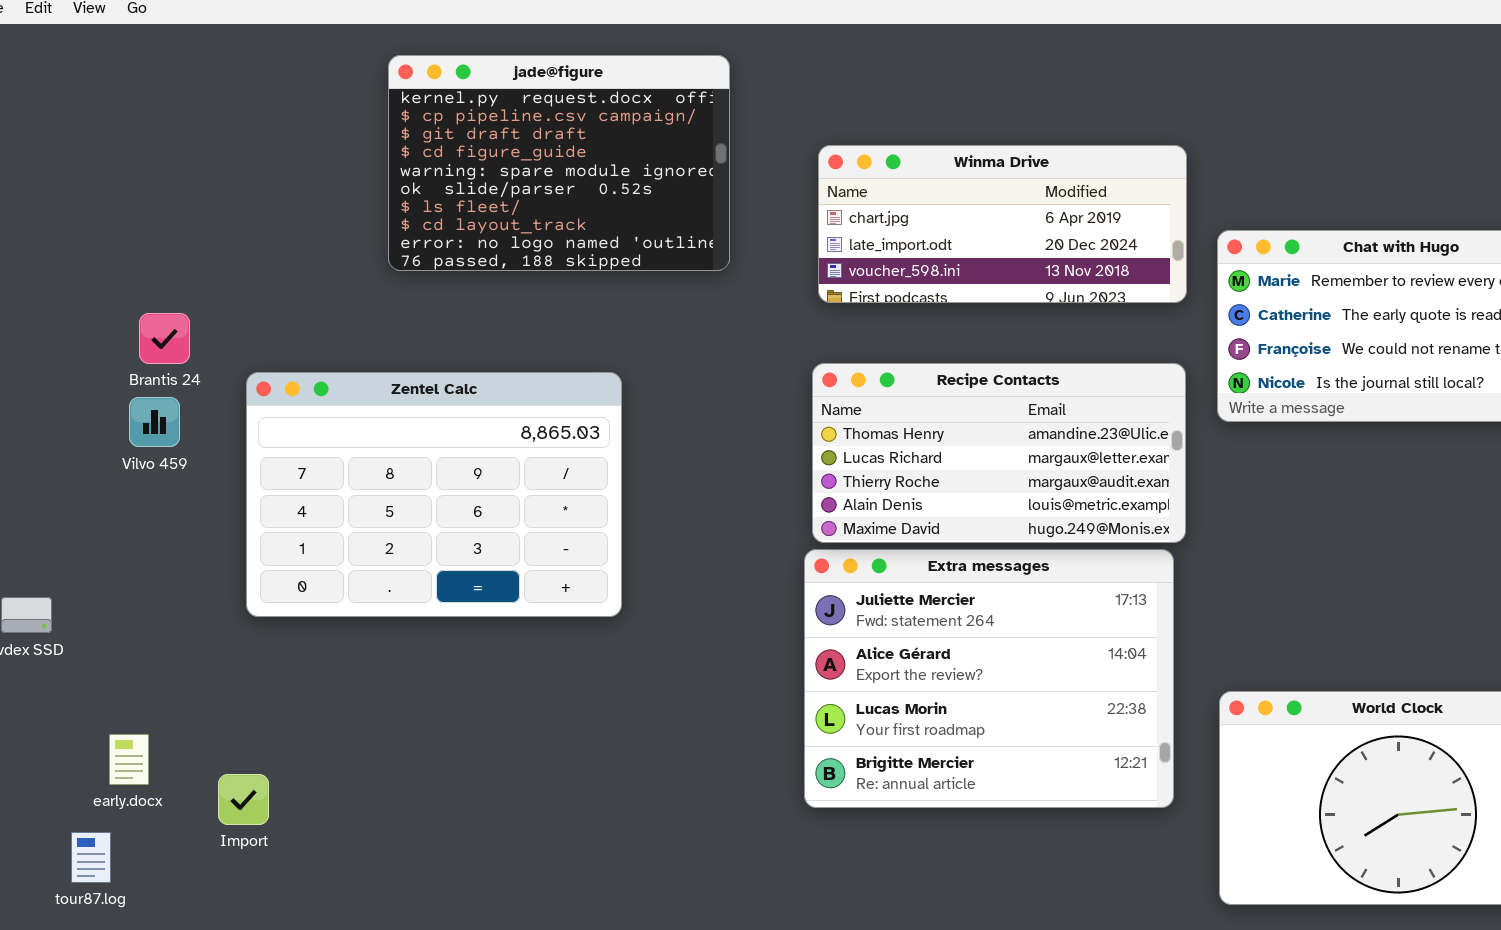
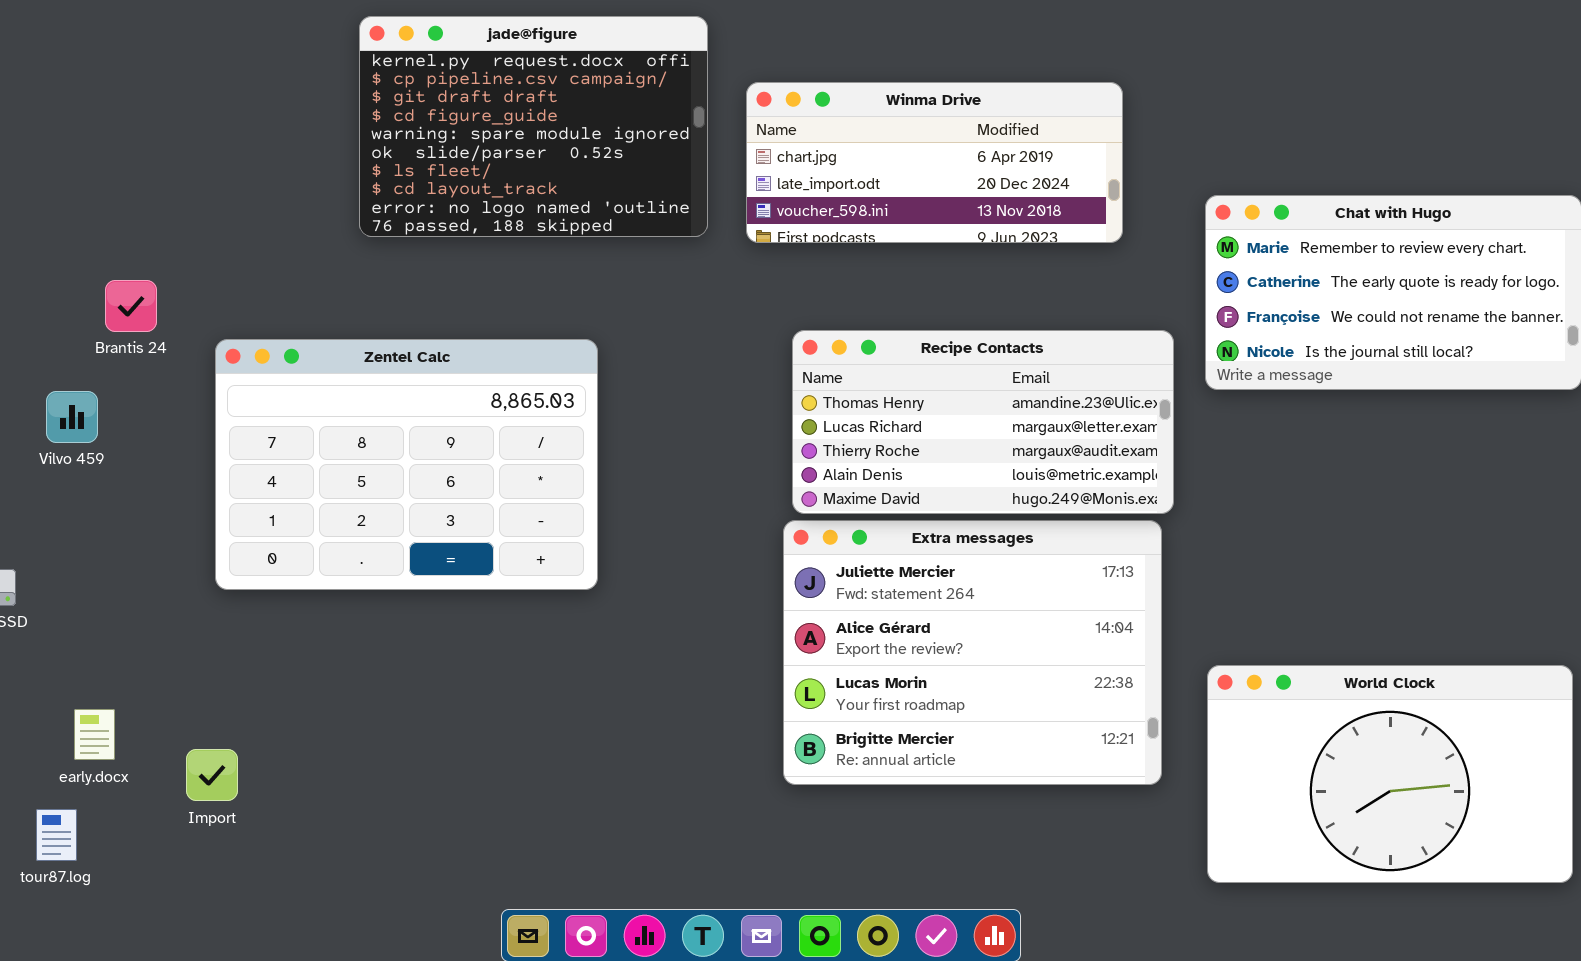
Winma Drive: [818,145,1187,303] -> [746,82,1123,243], moved
Vilvo 459: [129,397,180,447] -> [46,391,98,443], moved

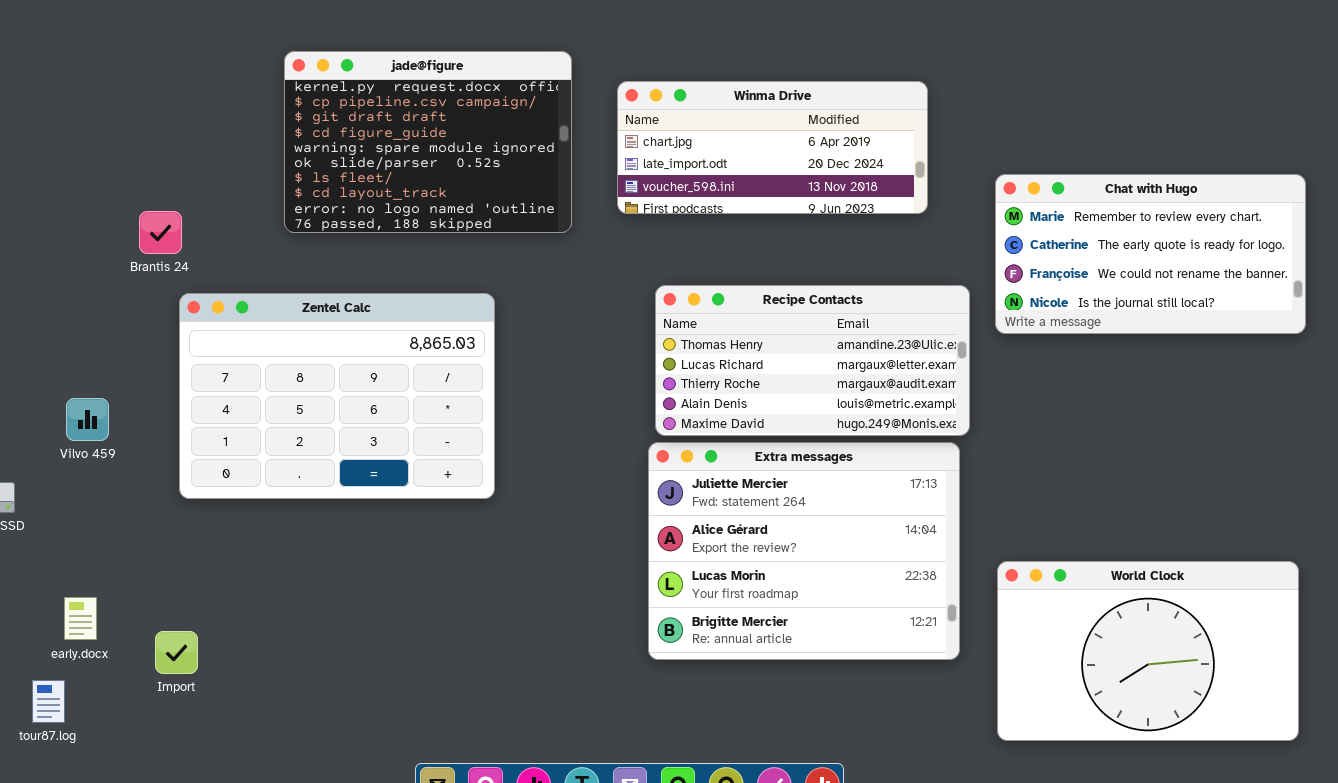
jade@figure: [359,16,708,237] -> [284,51,572,233], moved
Brantis 24: [105,280,157,332] -> [139,211,182,254], moved
Vilvo 459: [46,391,98,443] -> [66,398,109,441], moved

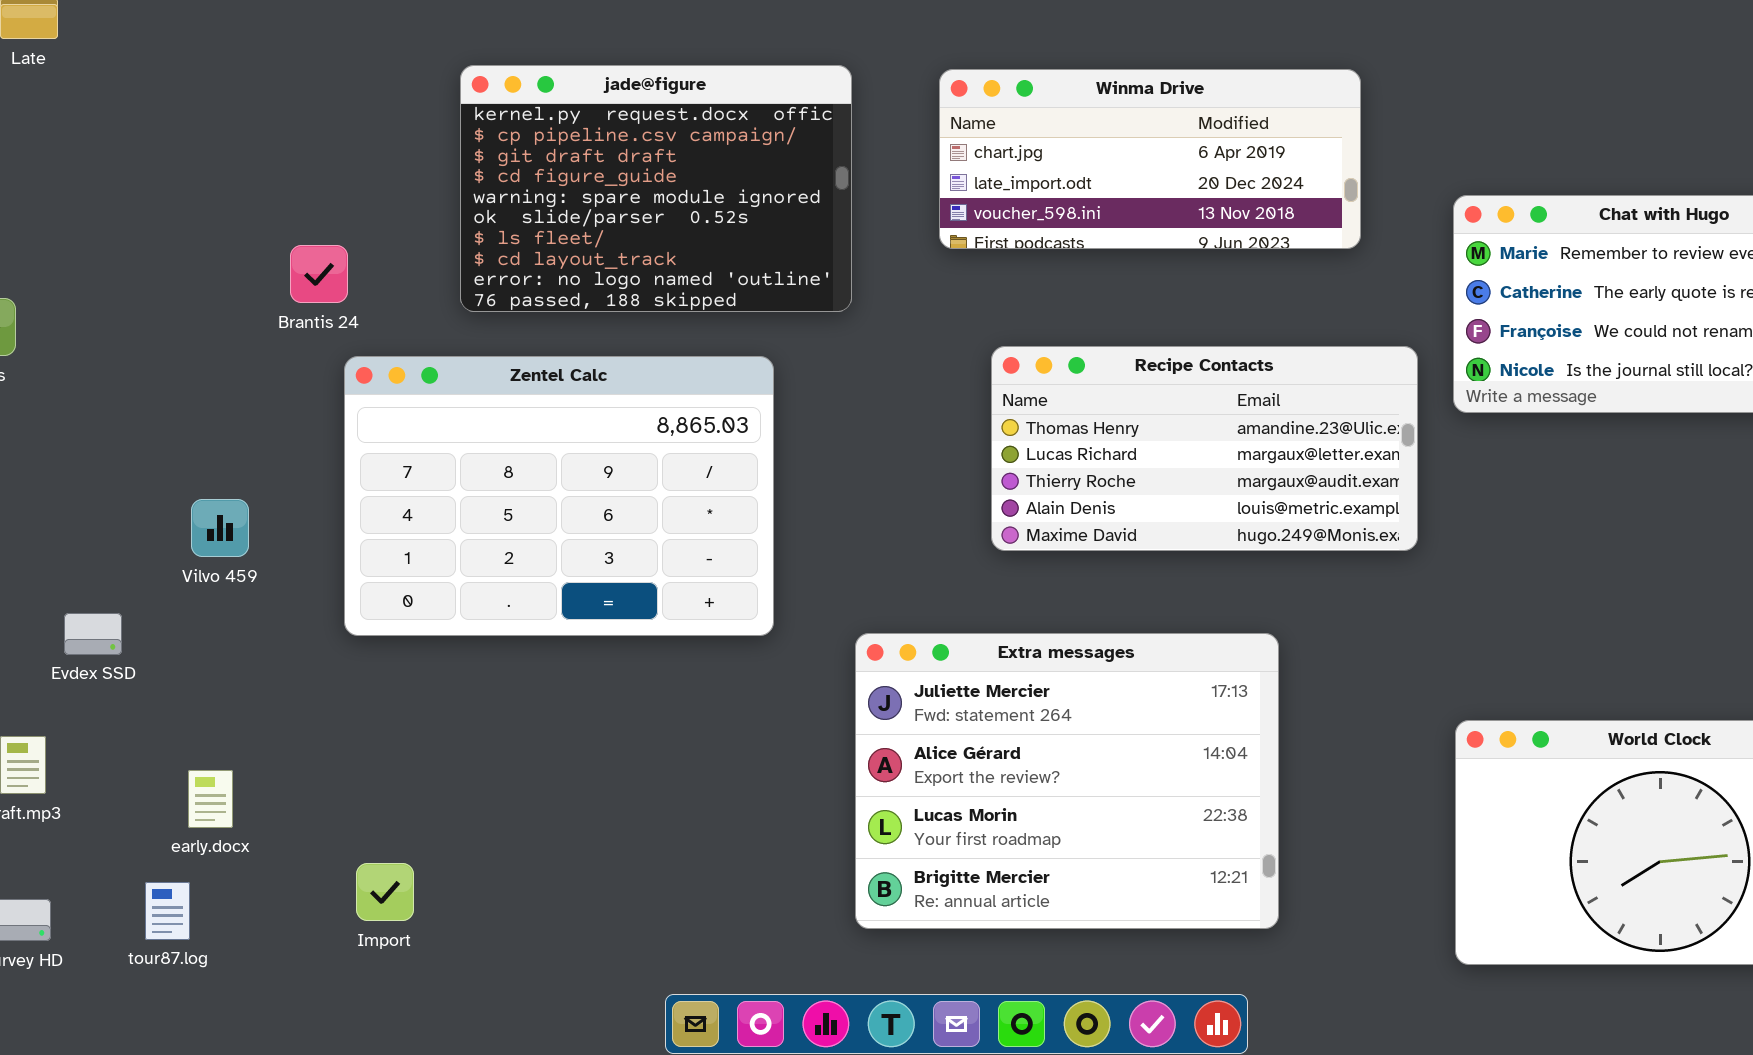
jade@figure: [284,51,572,233] -> [460,65,852,312], moved
Extra messages: [648,442,960,660] -> [855,633,1279,929], moved
Import: [155,631,198,674] -> [356,863,414,921], moved

